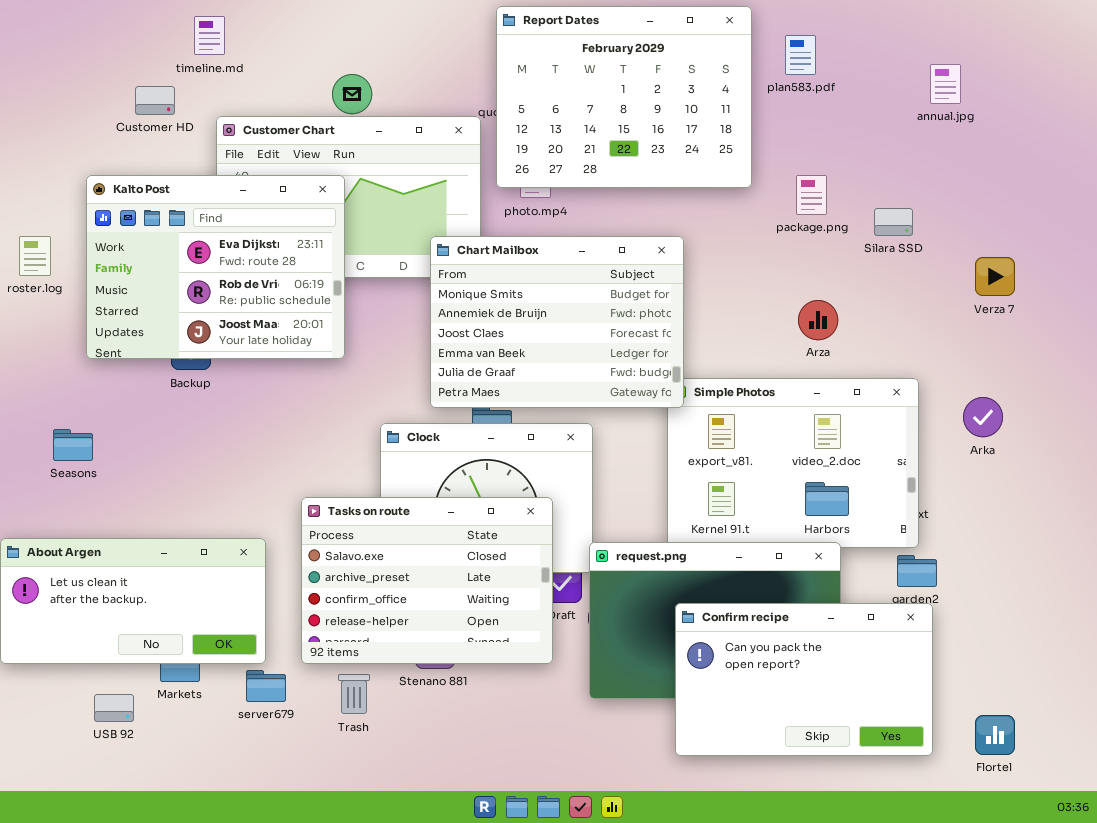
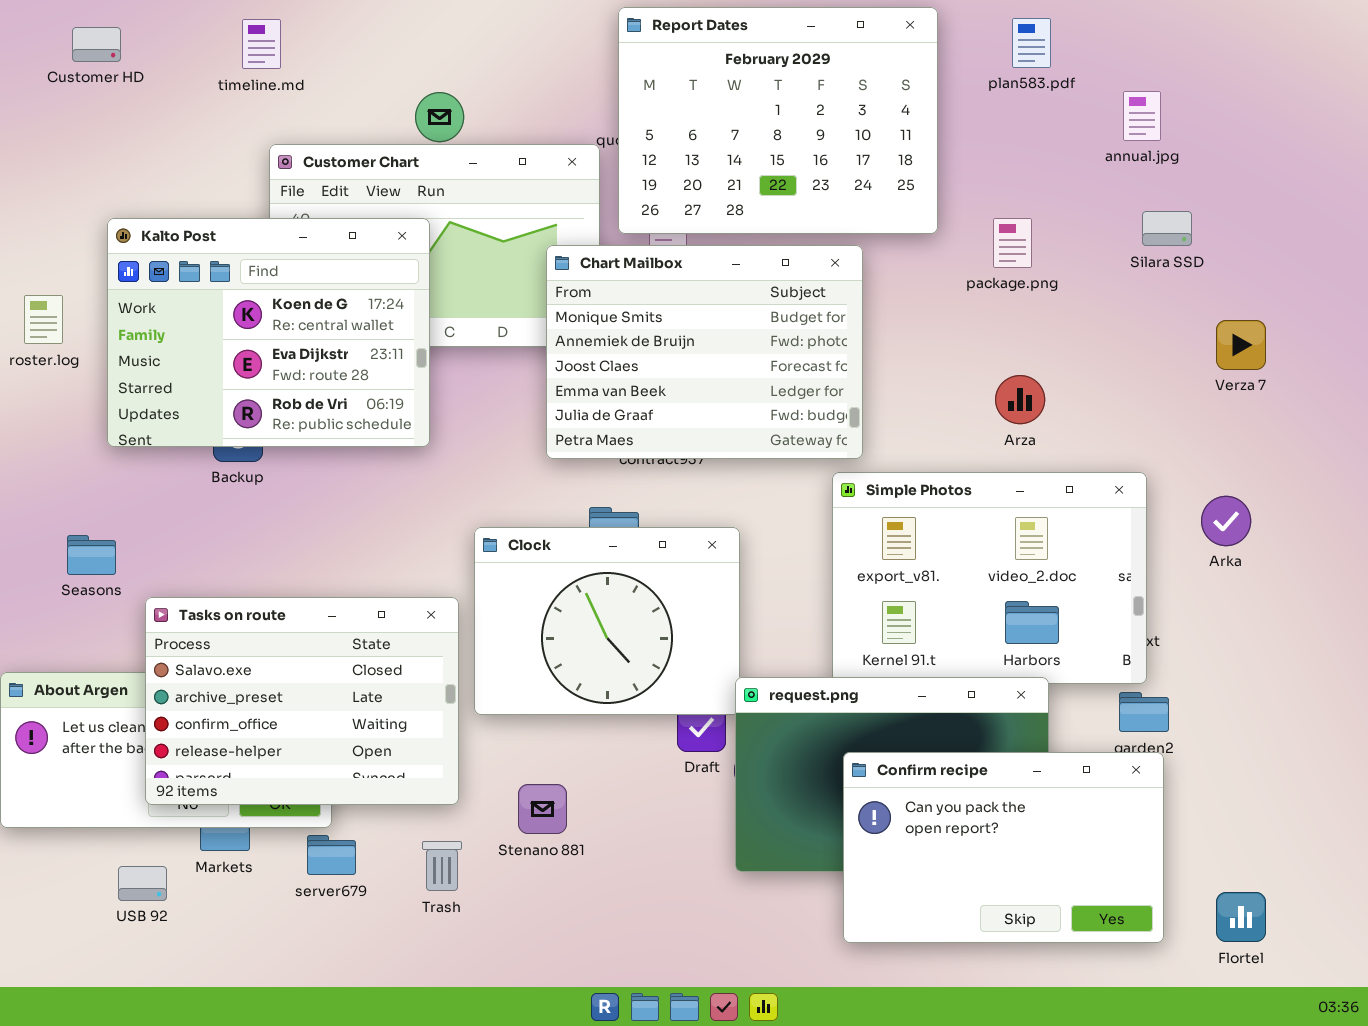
plan583.pdf: [785,35,816,75] -> [1012,18,1051,68], moved
annual.jpg: [930,64,961,104] -> [1123,91,1161,141], moved
Customer HD: [135,86,175,115] -> [72,27,121,62], moved
Kalto Post: [86,175,345,359] -> [107,218,430,447], scrolled up 1 row
Silara SSD: [874,208,913,236] -> [1142,211,1192,246], moved
Chart Mailbox: [430,236,684,408] -> [546,245,863,459], moved
Tasks on route: [301,497,553,664] -> [145,597,459,805], moved

